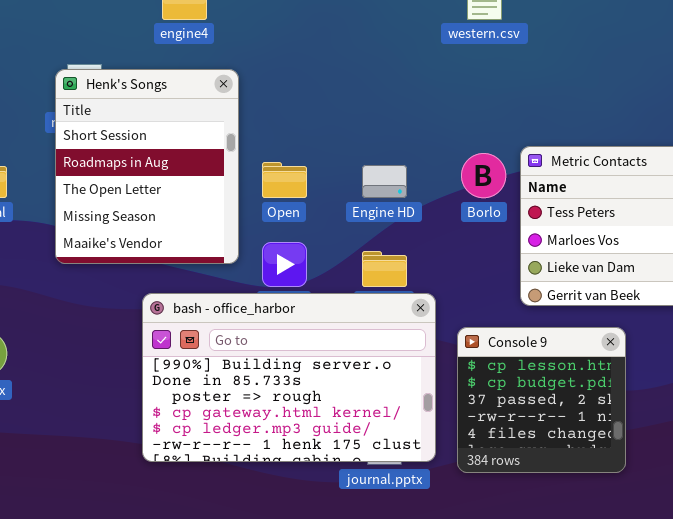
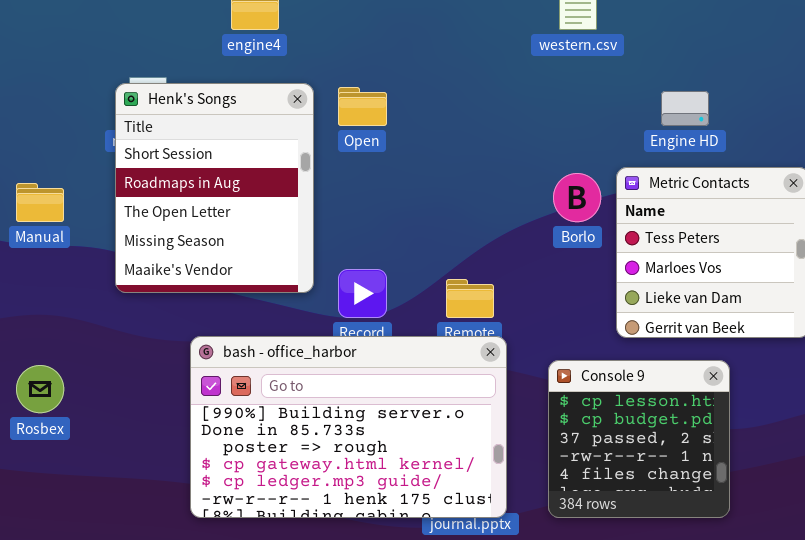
Open: [262,162,307,198] -> [338,87,387,126], moved
Engine HD: [362,165,407,198] -> [661,91,709,126], moved
bash - office_harbor: [142,293,436,462] -> [190,336,507,518], moved

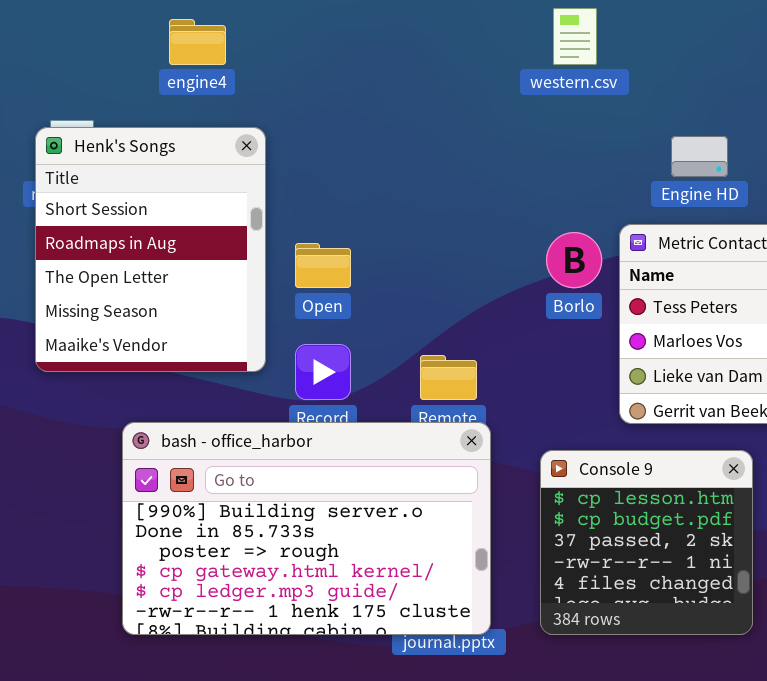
Open: [338,87,387,126] -> [295,243,351,288], moved

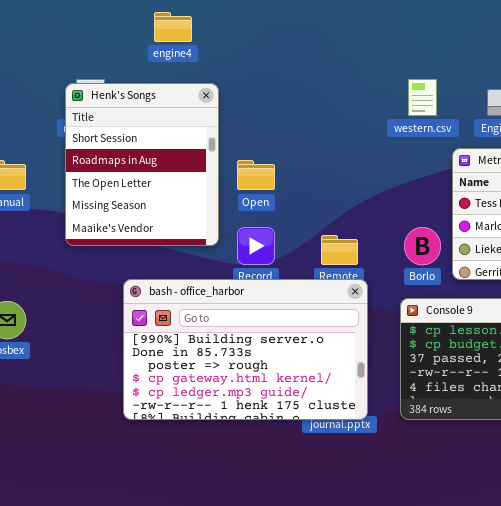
western.csv: [553,8,597,65] -> [408,79,437,116], moved
Borlo: [546,232,602,288] -> [404,227,441,265], moved

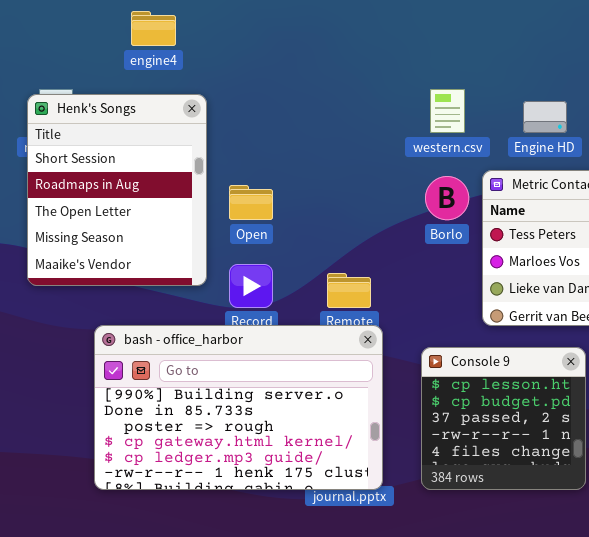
Borlo: [404,227,441,265] -> [425,176,469,220], moved

